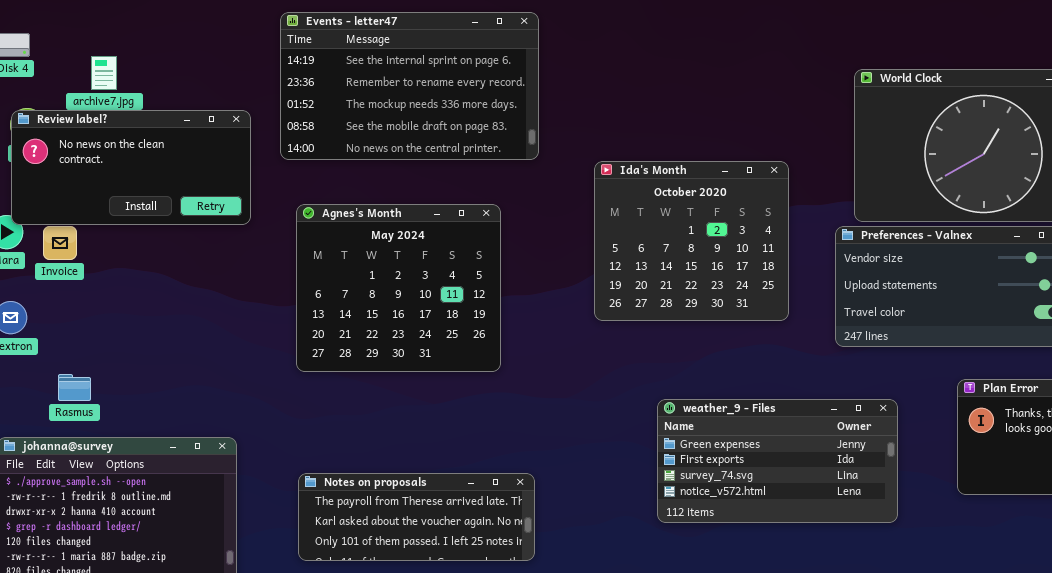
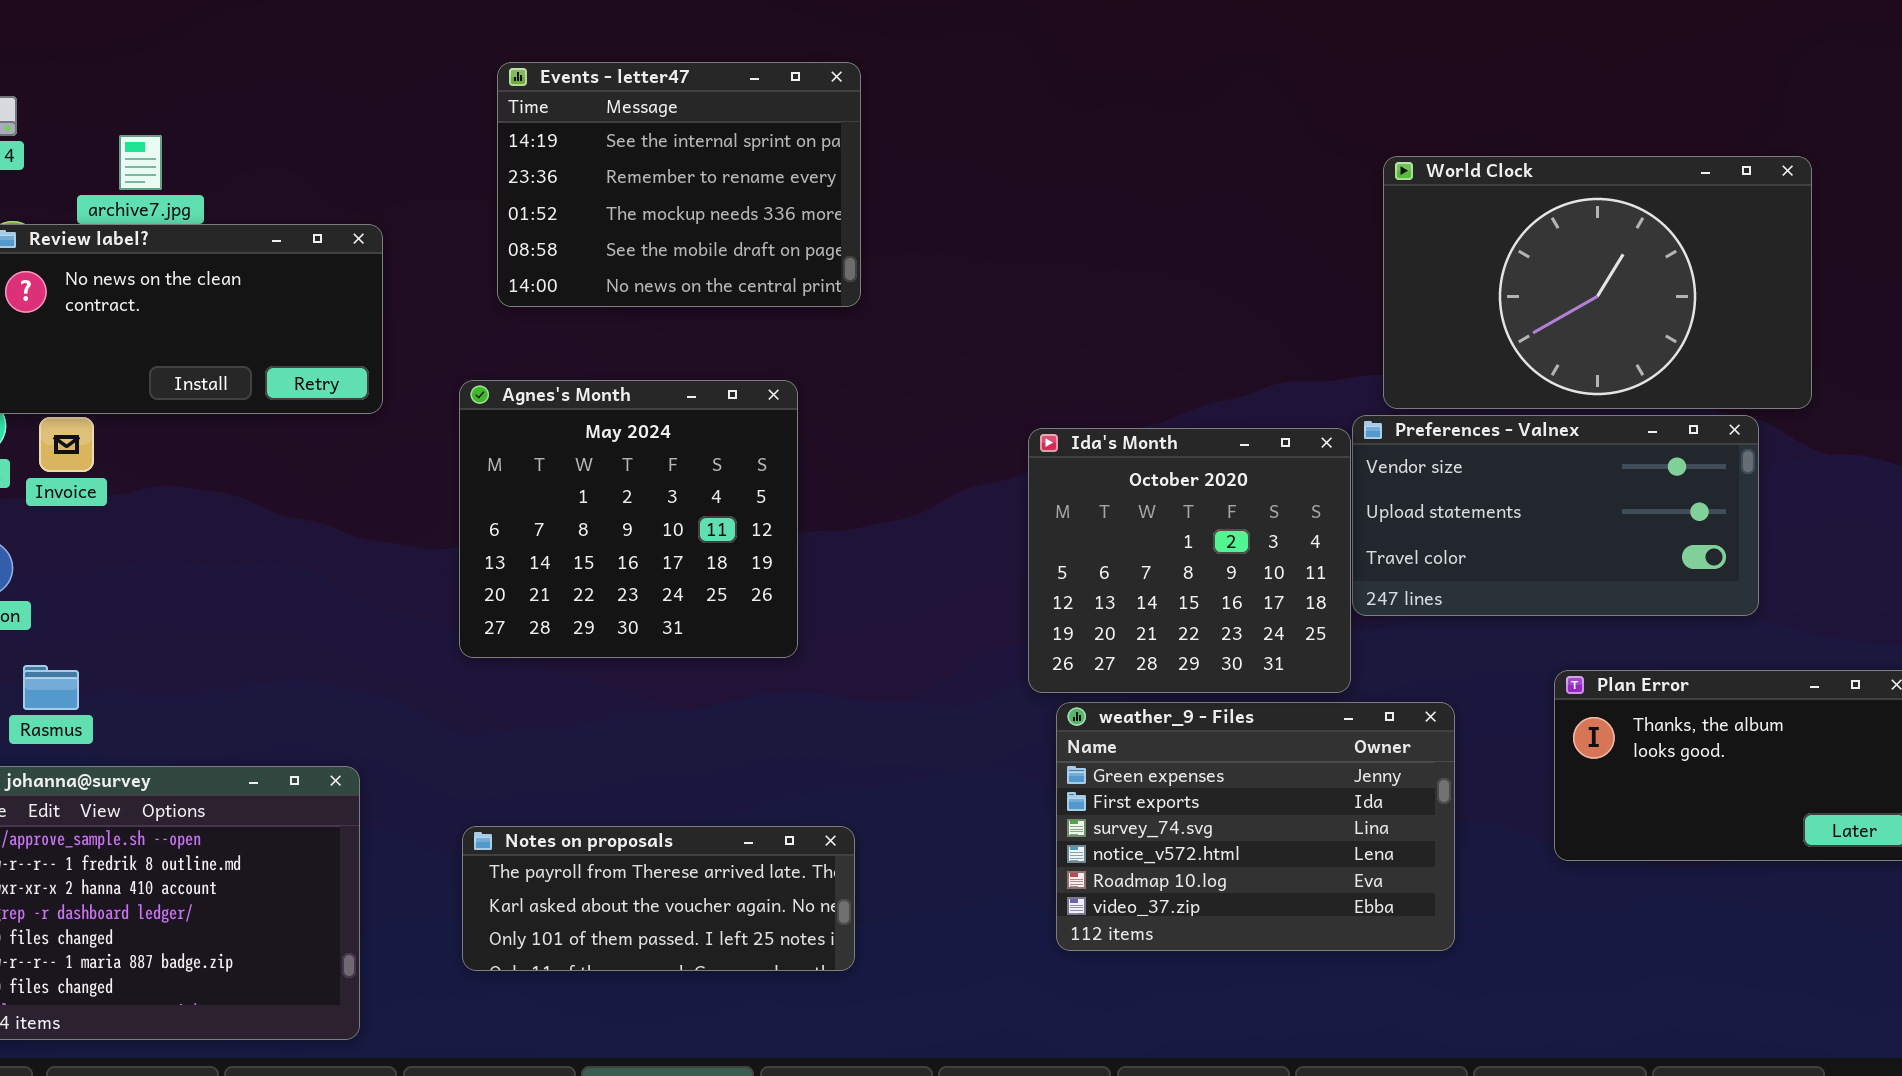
Events - letter47: [280,12,539,160] -> [497,62,861,307], resized
Ida's Month: [594,161,789,321] -> [1028,428,1351,693], moved
Rasmus: [58,374,91,401] -> [23,665,79,710], moved
weather_9 - Files: [657,399,898,523] -> [1056,702,1455,951], resized

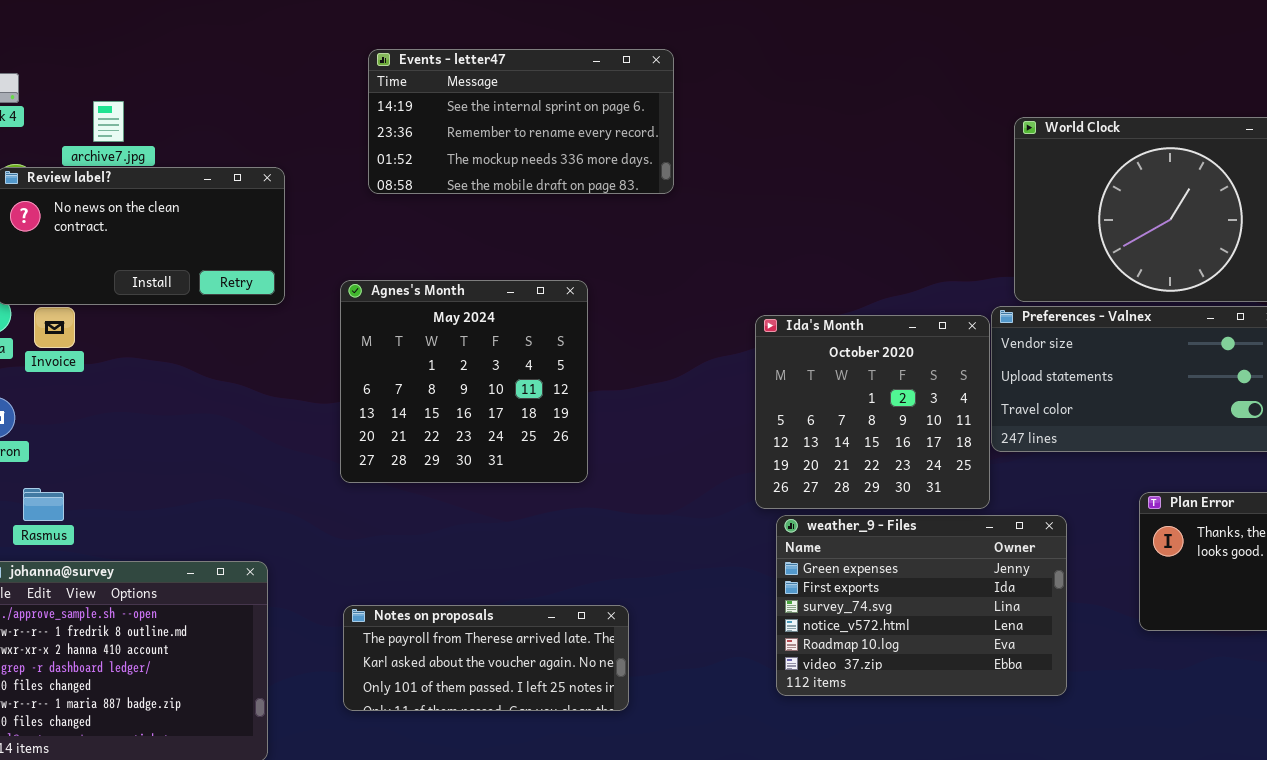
Events - letter47: [497,62,861,307] -> [368,49,674,194], resized

